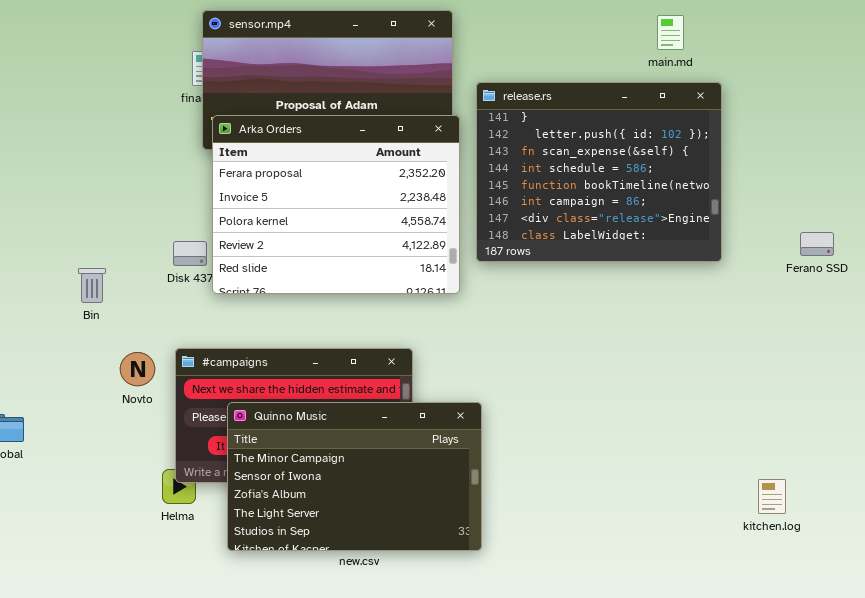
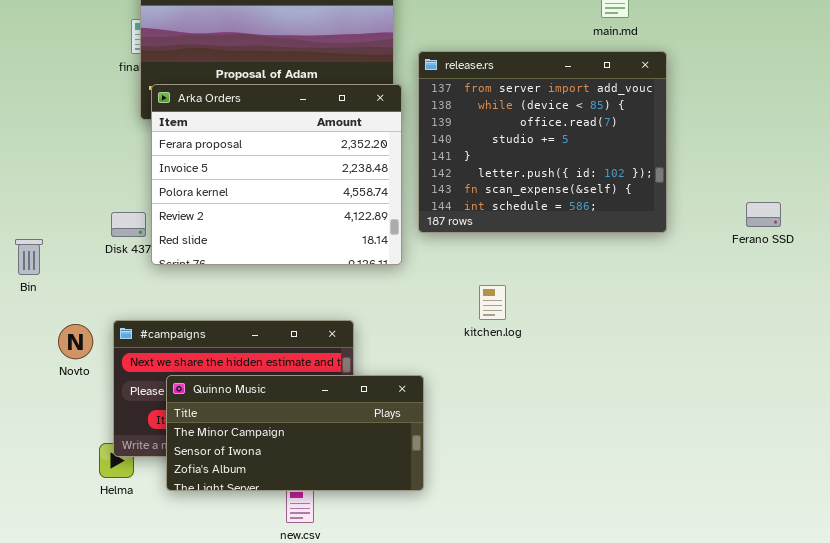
release.rs: [476,82,722,262] -> [418,51,667,233], scrolled up 4 rows
Quinno Music: [227,402,482,551] -> [166,375,424,491], resized
kitchen.log: [758,479,786,514] -> [479,285,506,320], moved

